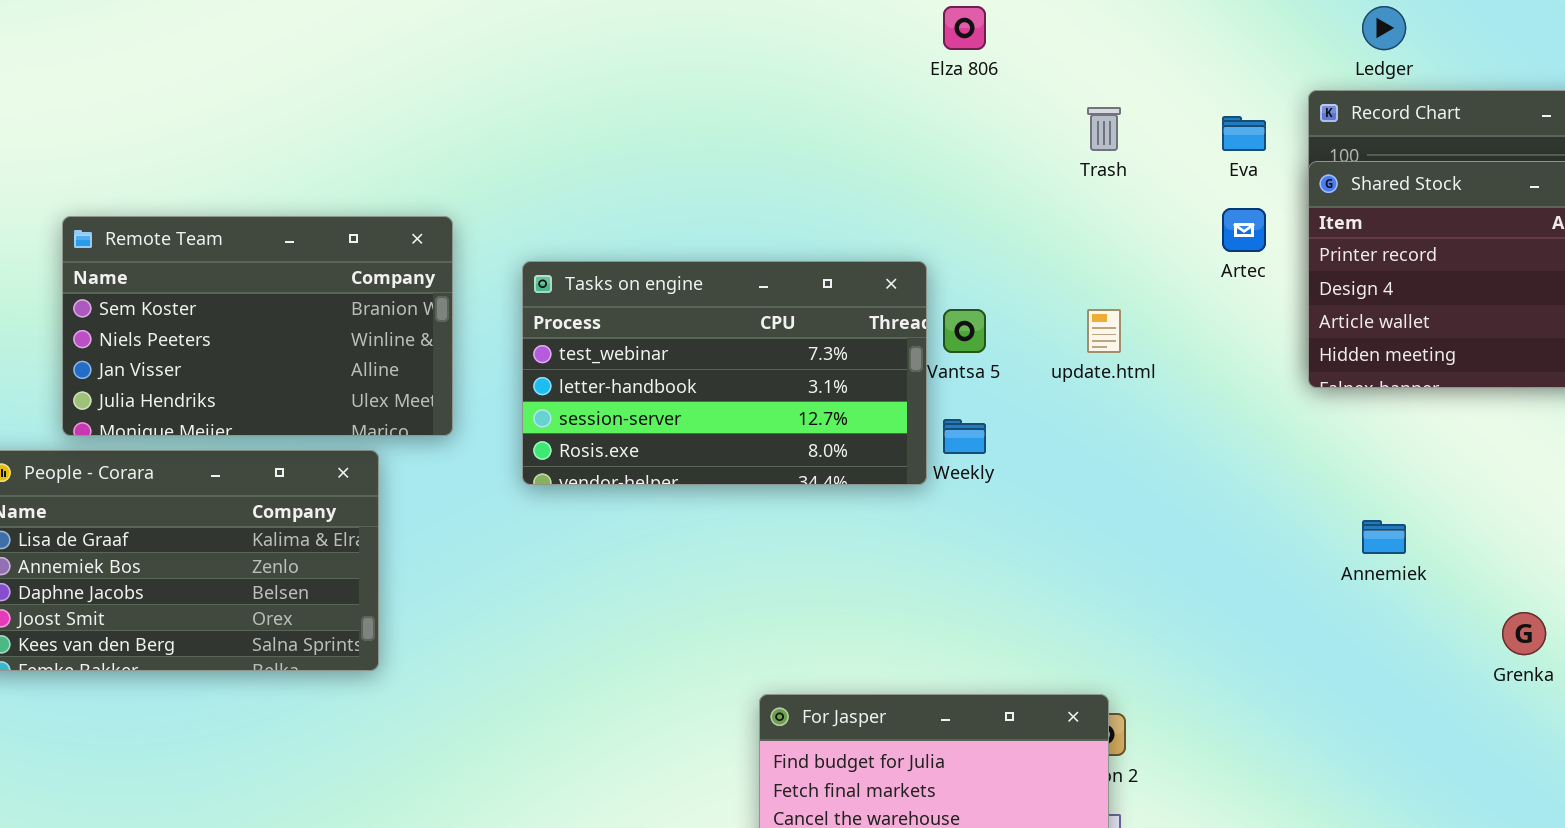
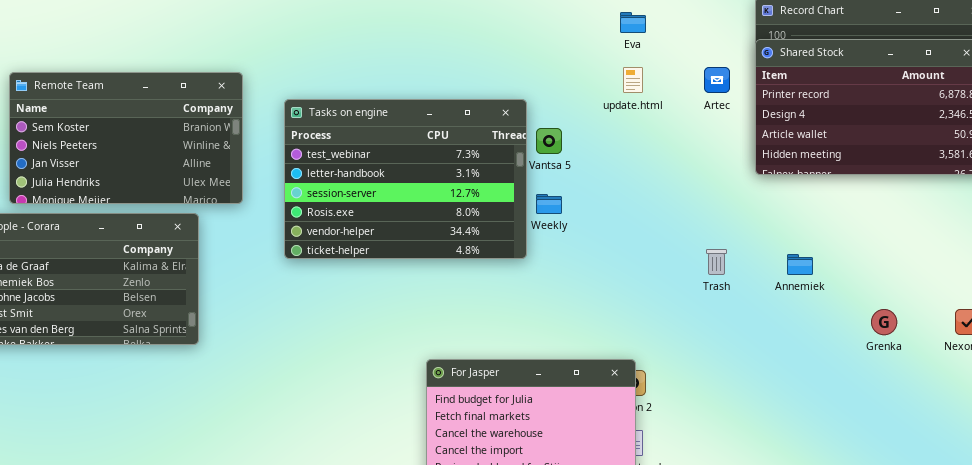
Trash: [1087,107,1121,151] -> [706,249,727,275], moved
Eva: [1222,116,1266,151] -> [620,12,646,33], moved
Tasks on engine: [522,261,927,485] -> [284,99,527,259], resized
update.html: [1087,309,1121,353] -> [623,67,643,93], moved

